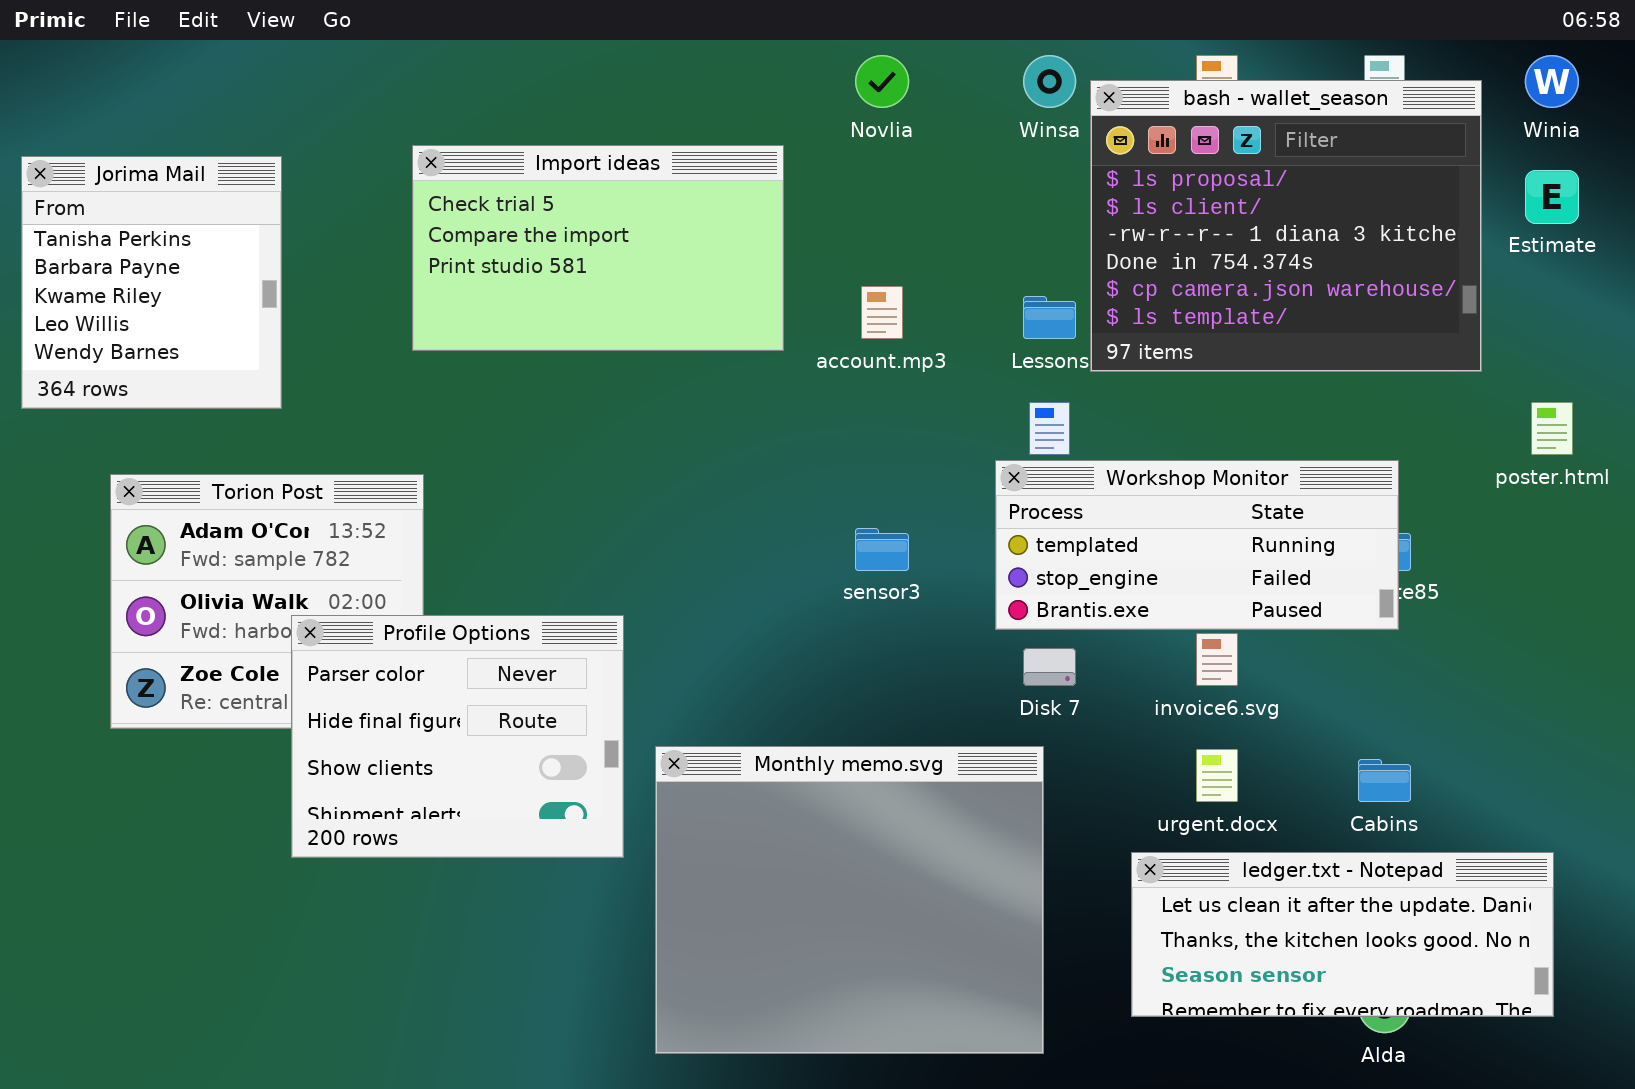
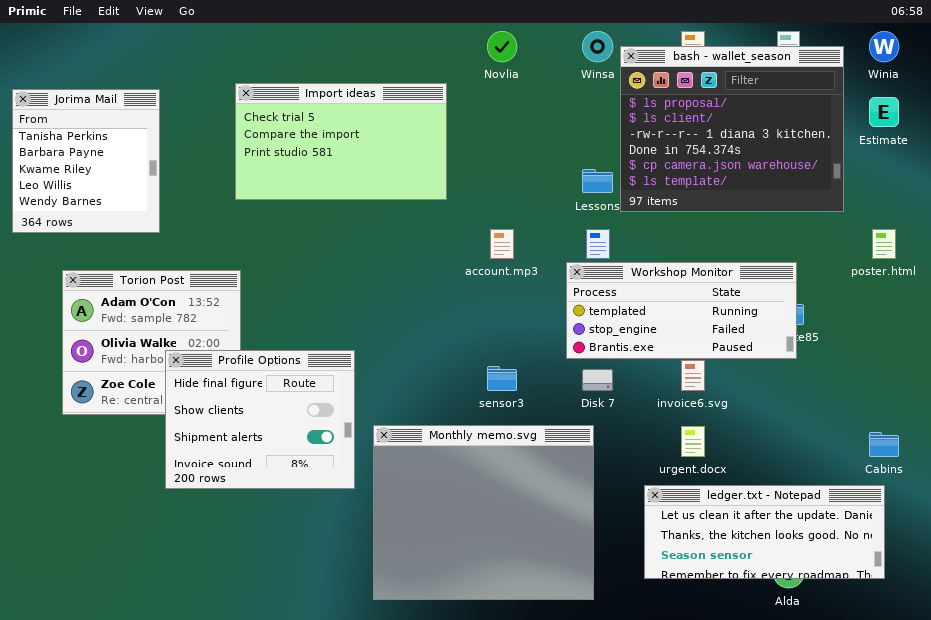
account.mp3: [861,286,903,339] -> [490,229,514,259], moved
sensor3: [855,528,909,571] -> [487,366,517,391], moved
Profile Options: [291,615,624,858] -> [165,350,355,489], scrolled down 1 row
Cabins: [1358,759,1411,802] -> [869,432,899,457], moved

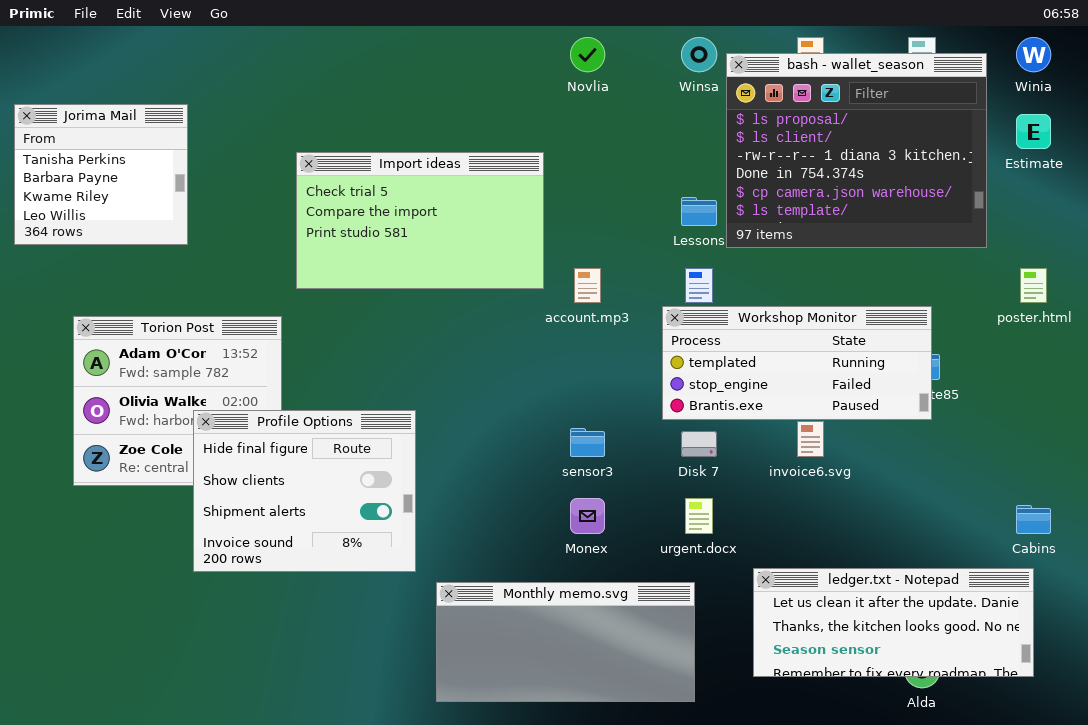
Import ideas: [235,83,447,200] -> [296,152,544,289], moved
Jorima Mail: [12,89,160,233] -> [14,104,188,245], resized
Monthly memo.svg: [373,425,594,600] -> [436,582,695,702], resized
urgent.docx: [681,426,705,457] -> [685,498,713,534], moved

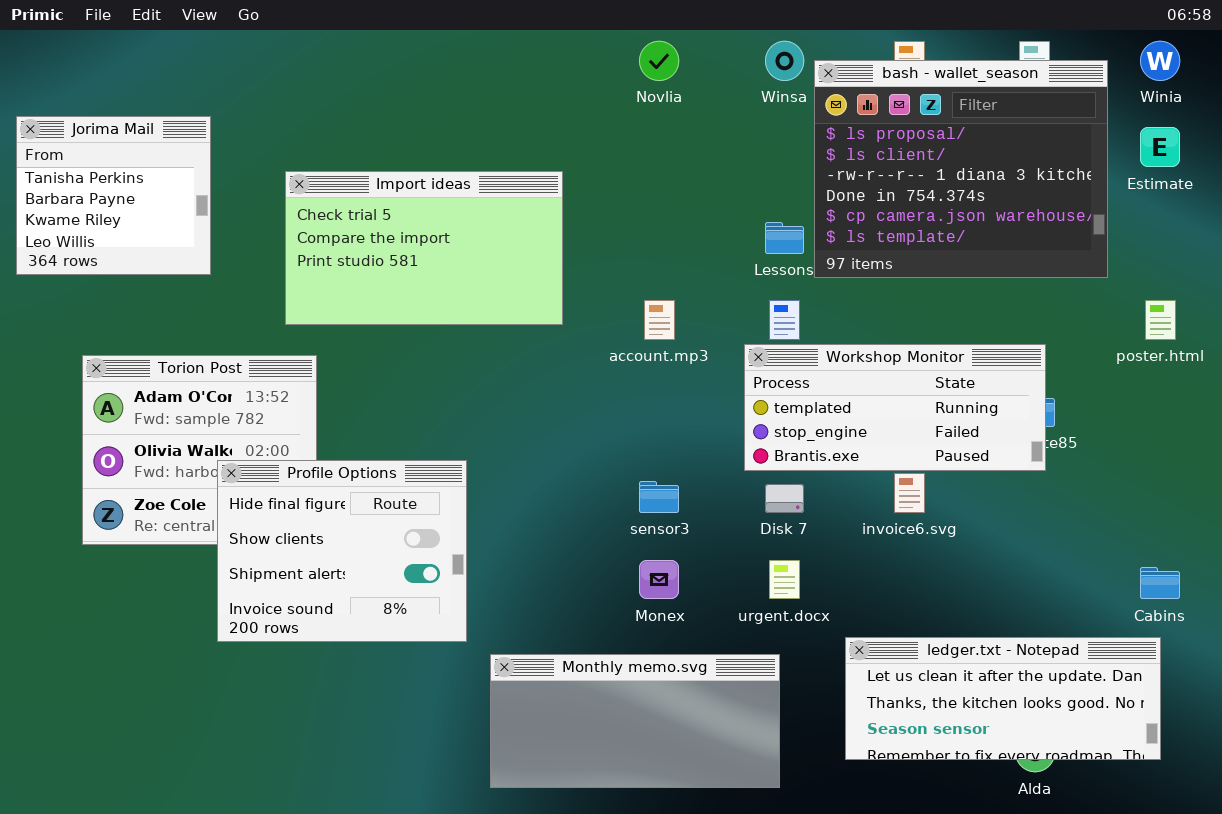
Import ideas: [296,152,544,289] -> [285,171,563,325], moved

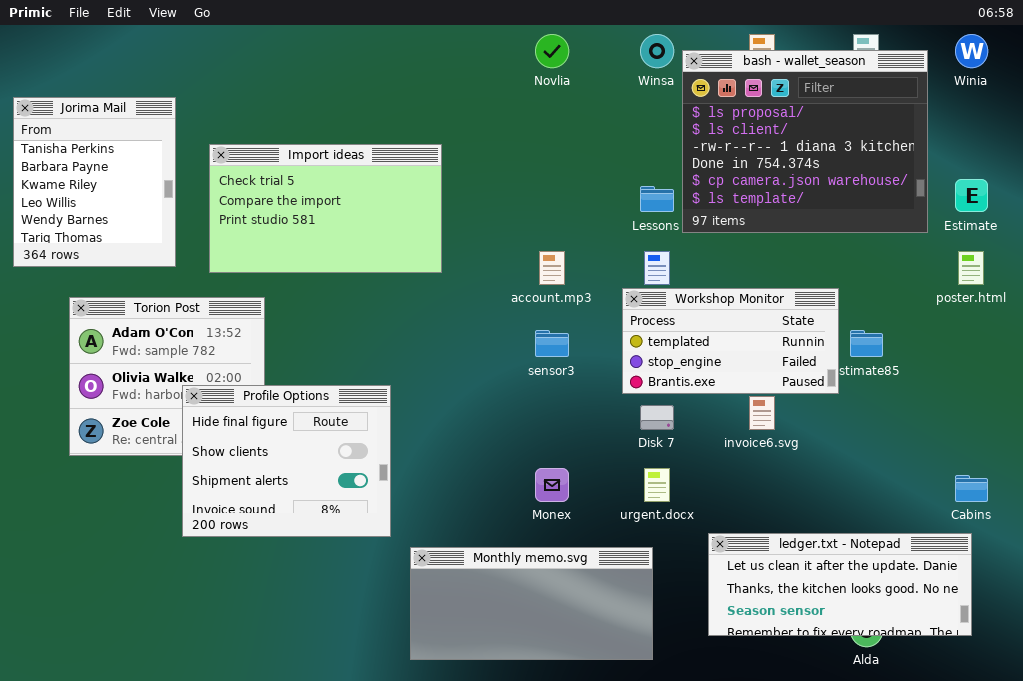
Jorima Mail: [16,116,211,275] -> [13,97,176,267], resized
Estimate: [1140,127,1180,167] -> [955,179,988,212], moved
Import ideas: [285,171,563,325] -> [209,144,442,273], moved
Workshop Monitor: [744,344,1046,471] -> [622,288,839,394], resized
sensor3: [639,481,679,513] -> [535,330,569,357], moved

